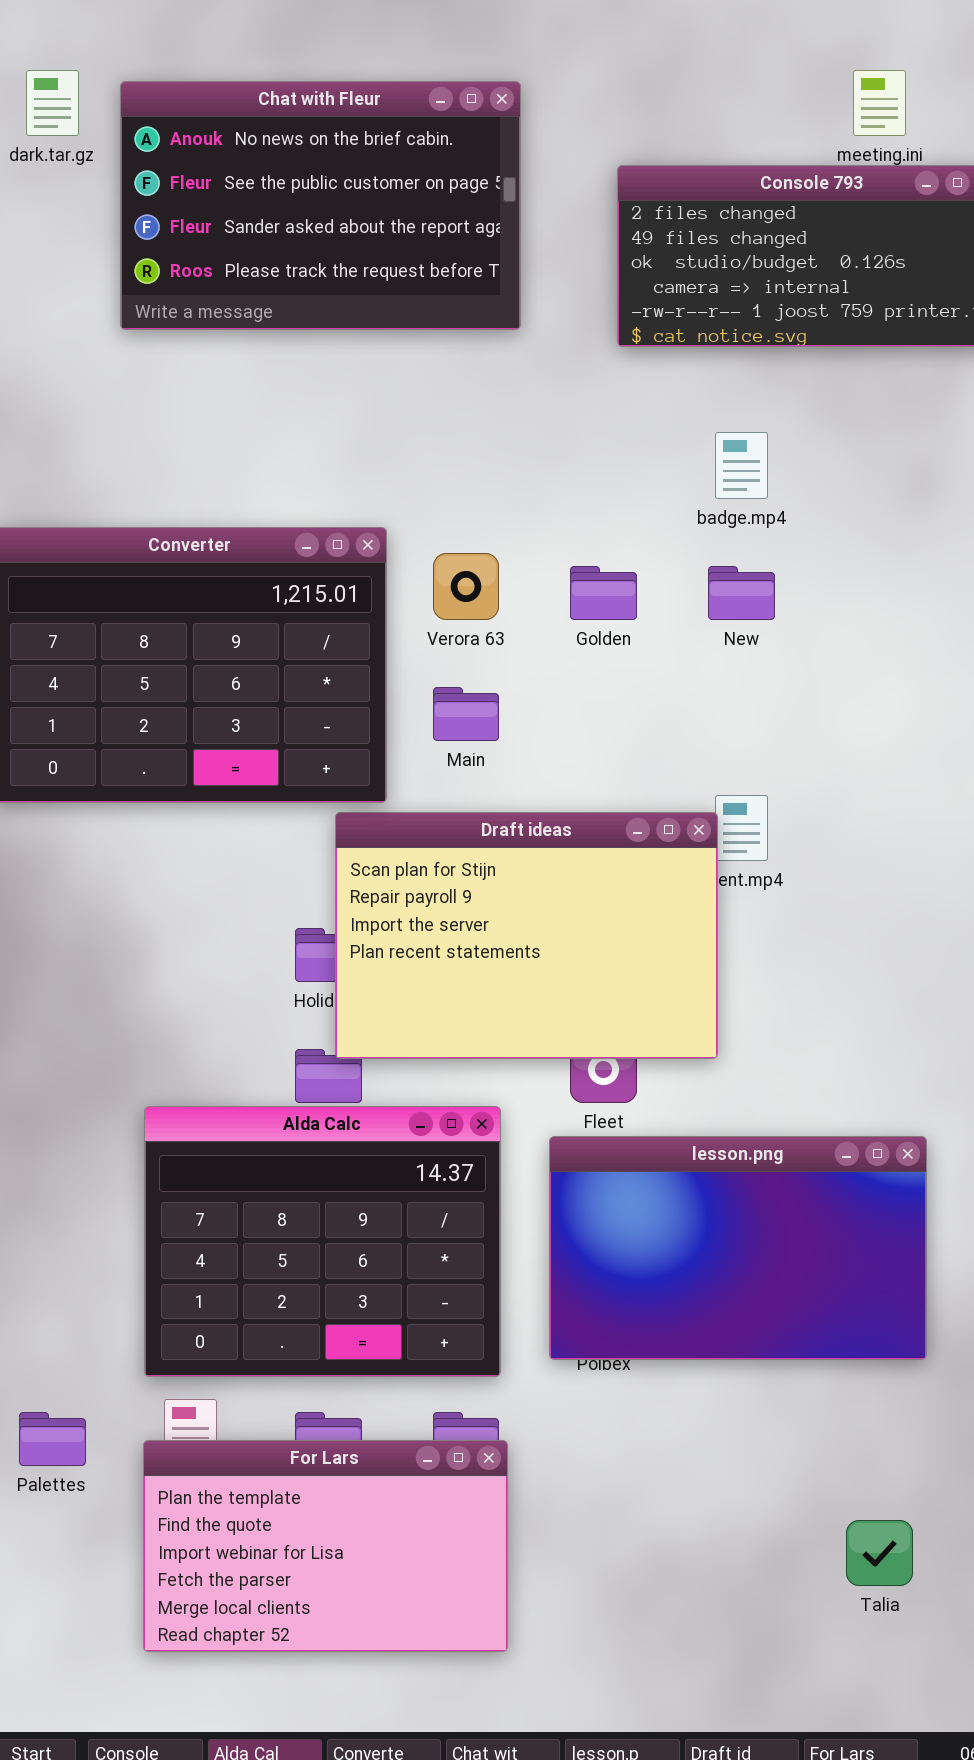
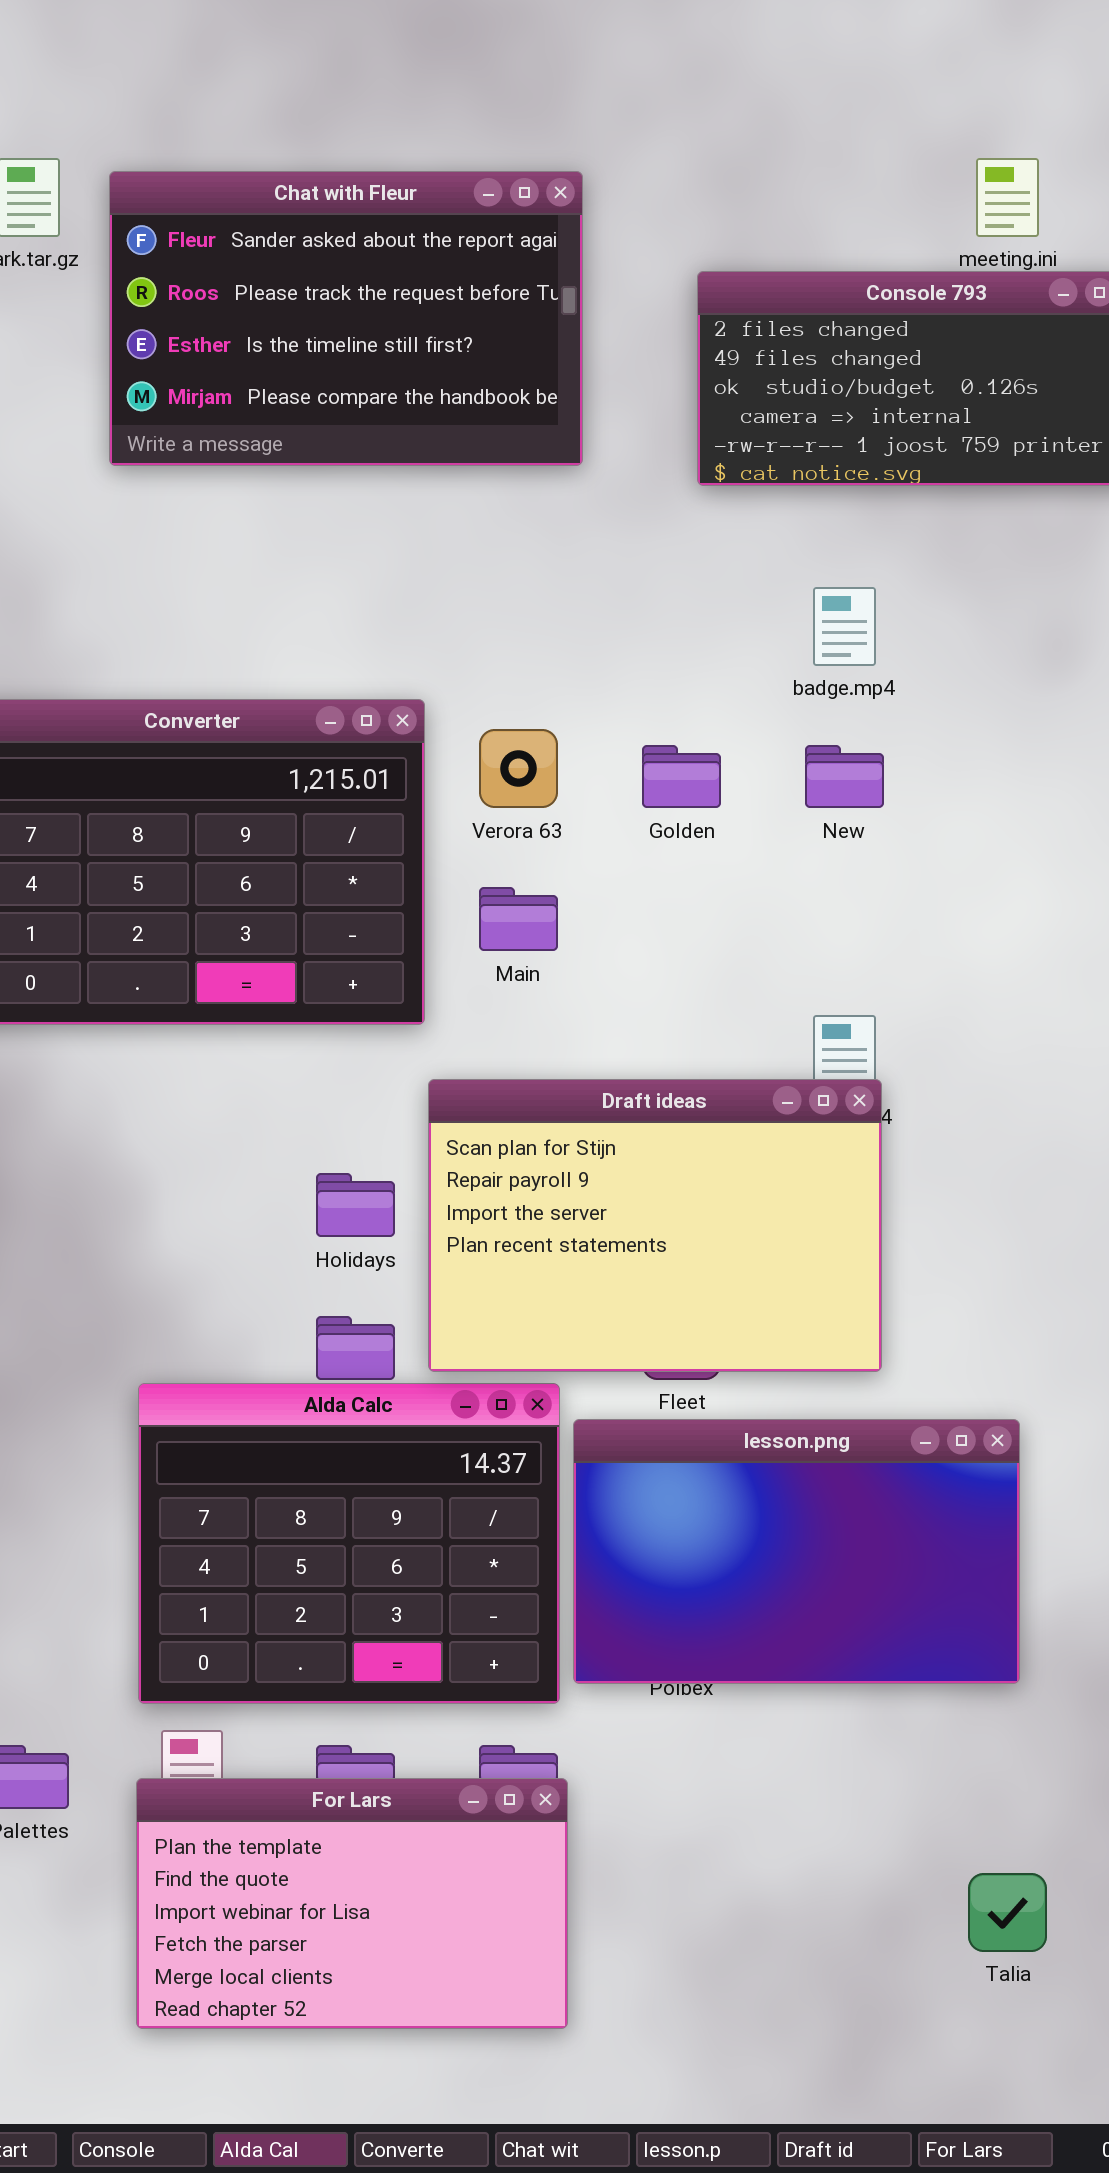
Chat with Fleur: [120,81,521,330] -> [109,171,583,466], scrolled down 2 rows
Draft ideas: [335,812,718,1059] -> [428,1079,882,1372], moved
lesson.png: [549,1136,927,1360] -> [573,1419,1020,1684], moved

